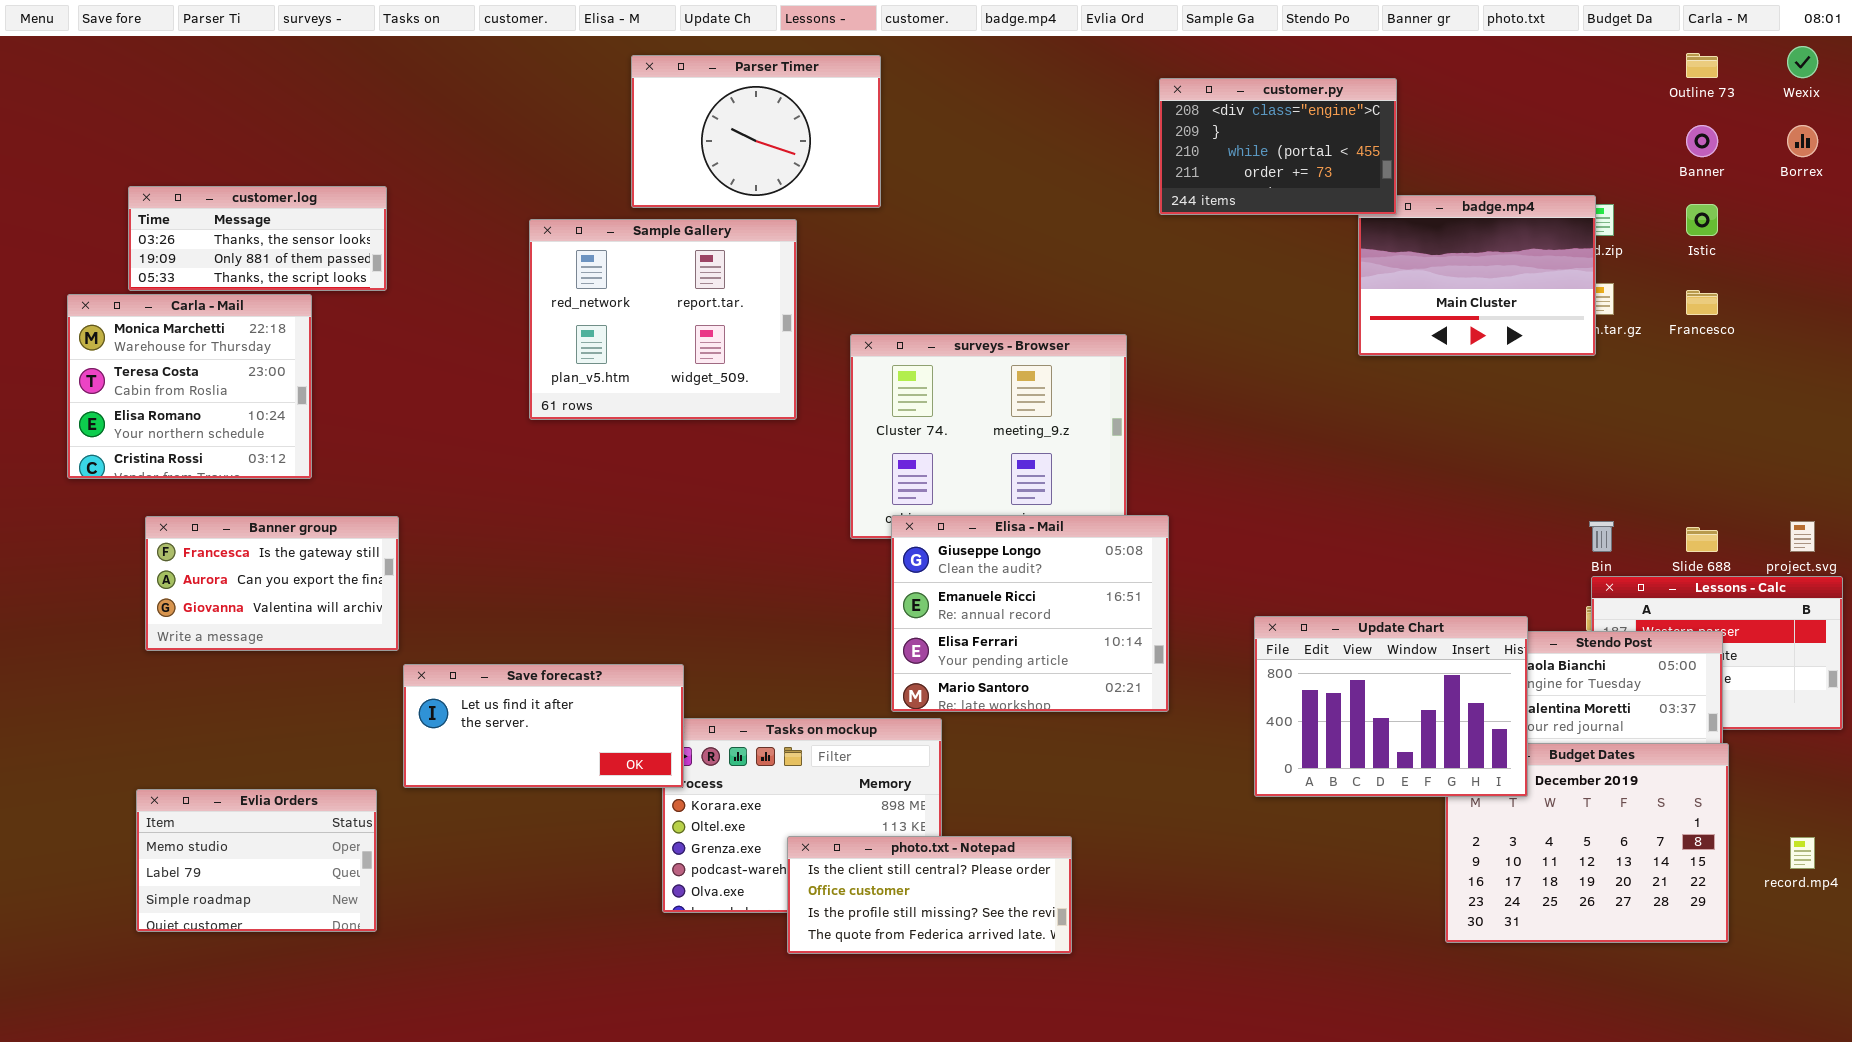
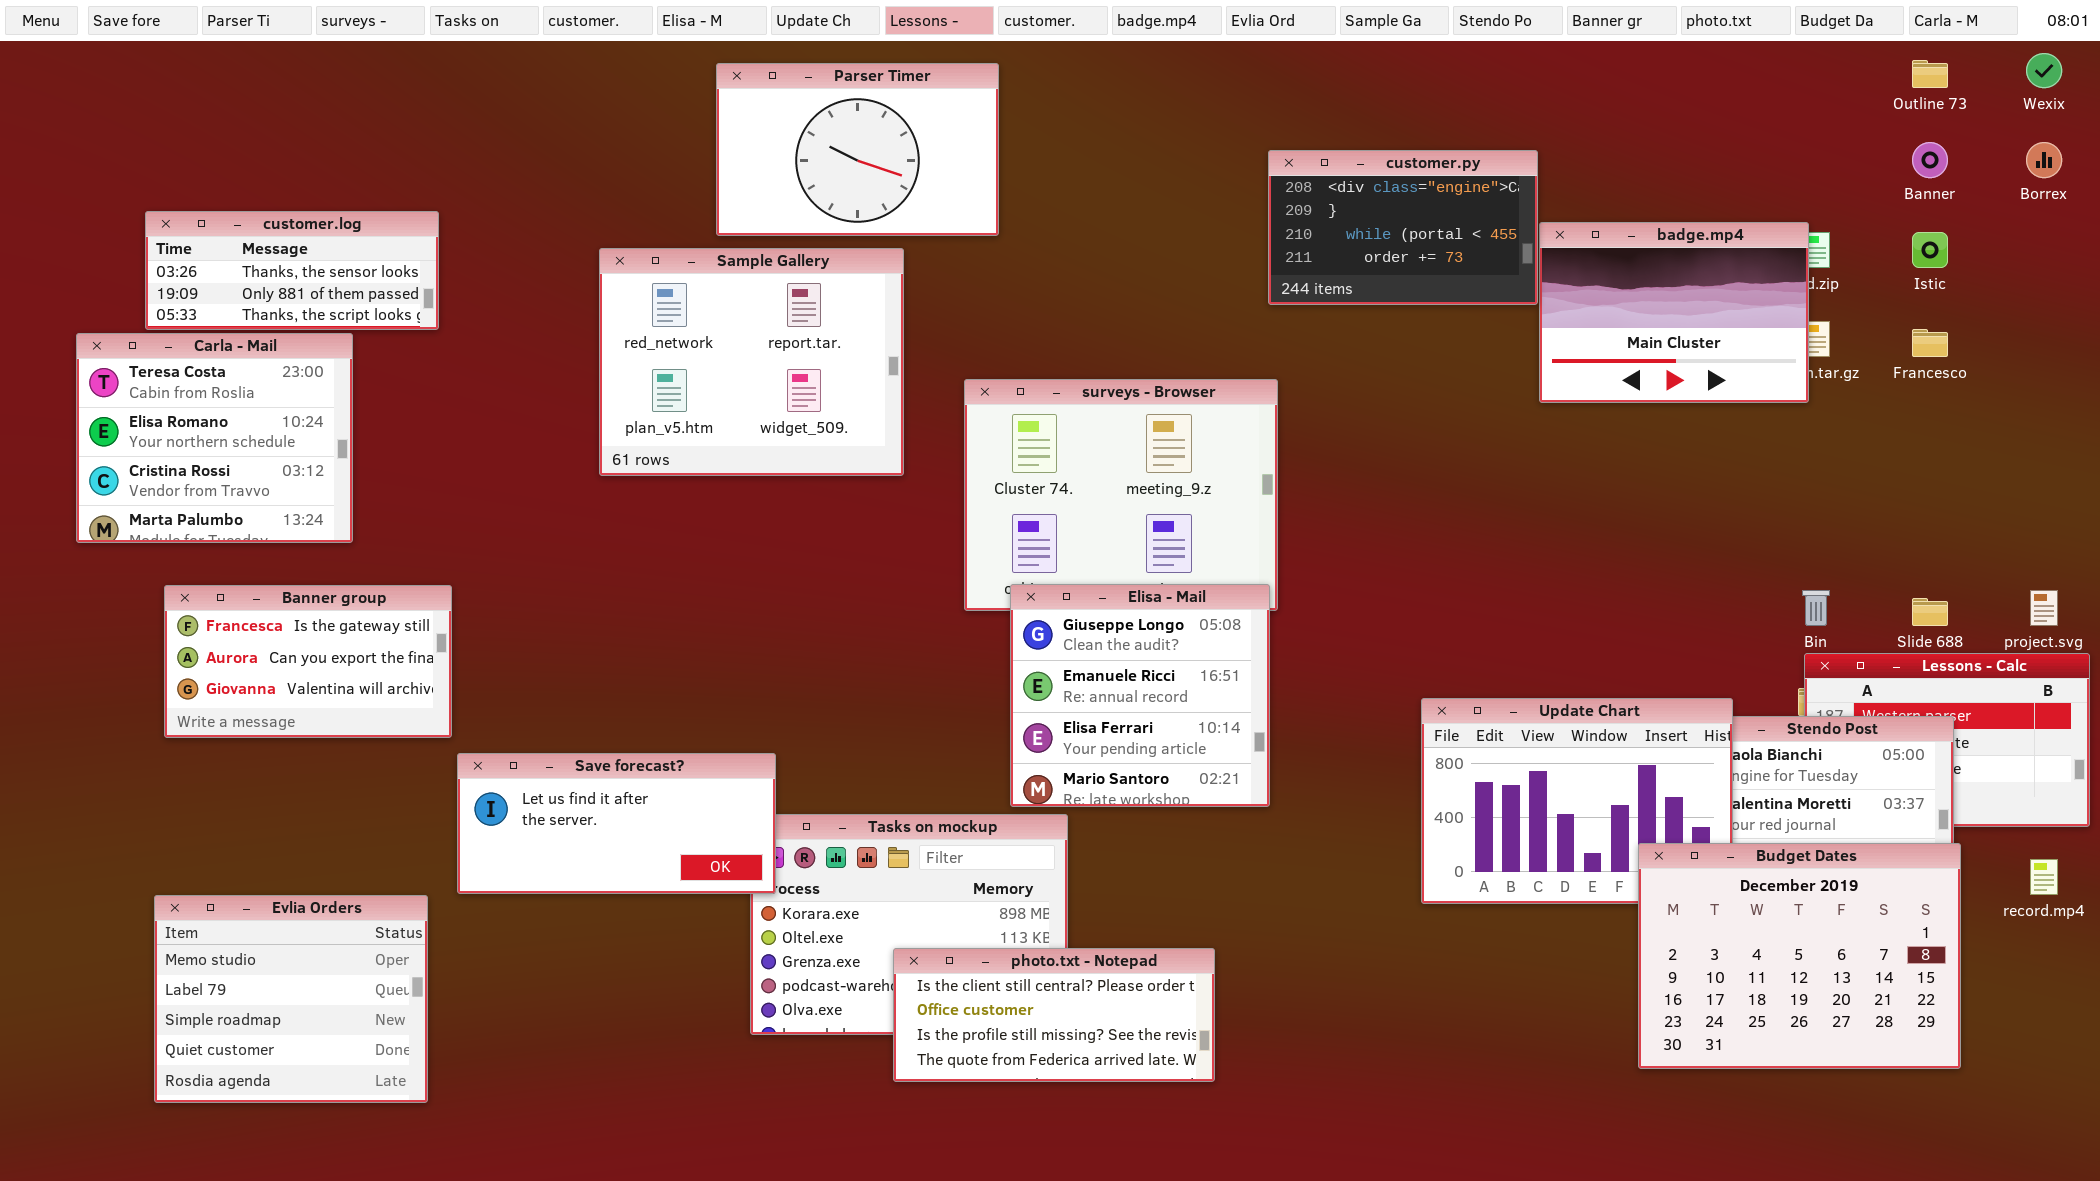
customer.py: [1159,78,1397,215] -> [1268,150,1538,305], moved
Carla - Mail: [67,294,312,479] -> [76,333,353,543], scrolled down 1 row
Elisa - Mail: [891,515,1169,712] -> [1010,584,1270,807], resized
Budget Dates: [1445,743,1729,943] -> [1638,843,1961,1069], raised
Evlia Orders: [136,789,377,932] -> [154,895,428,1103], resized
record.mp4: [1790,837,1815,869] -> [2030,859,2058,895], moved

